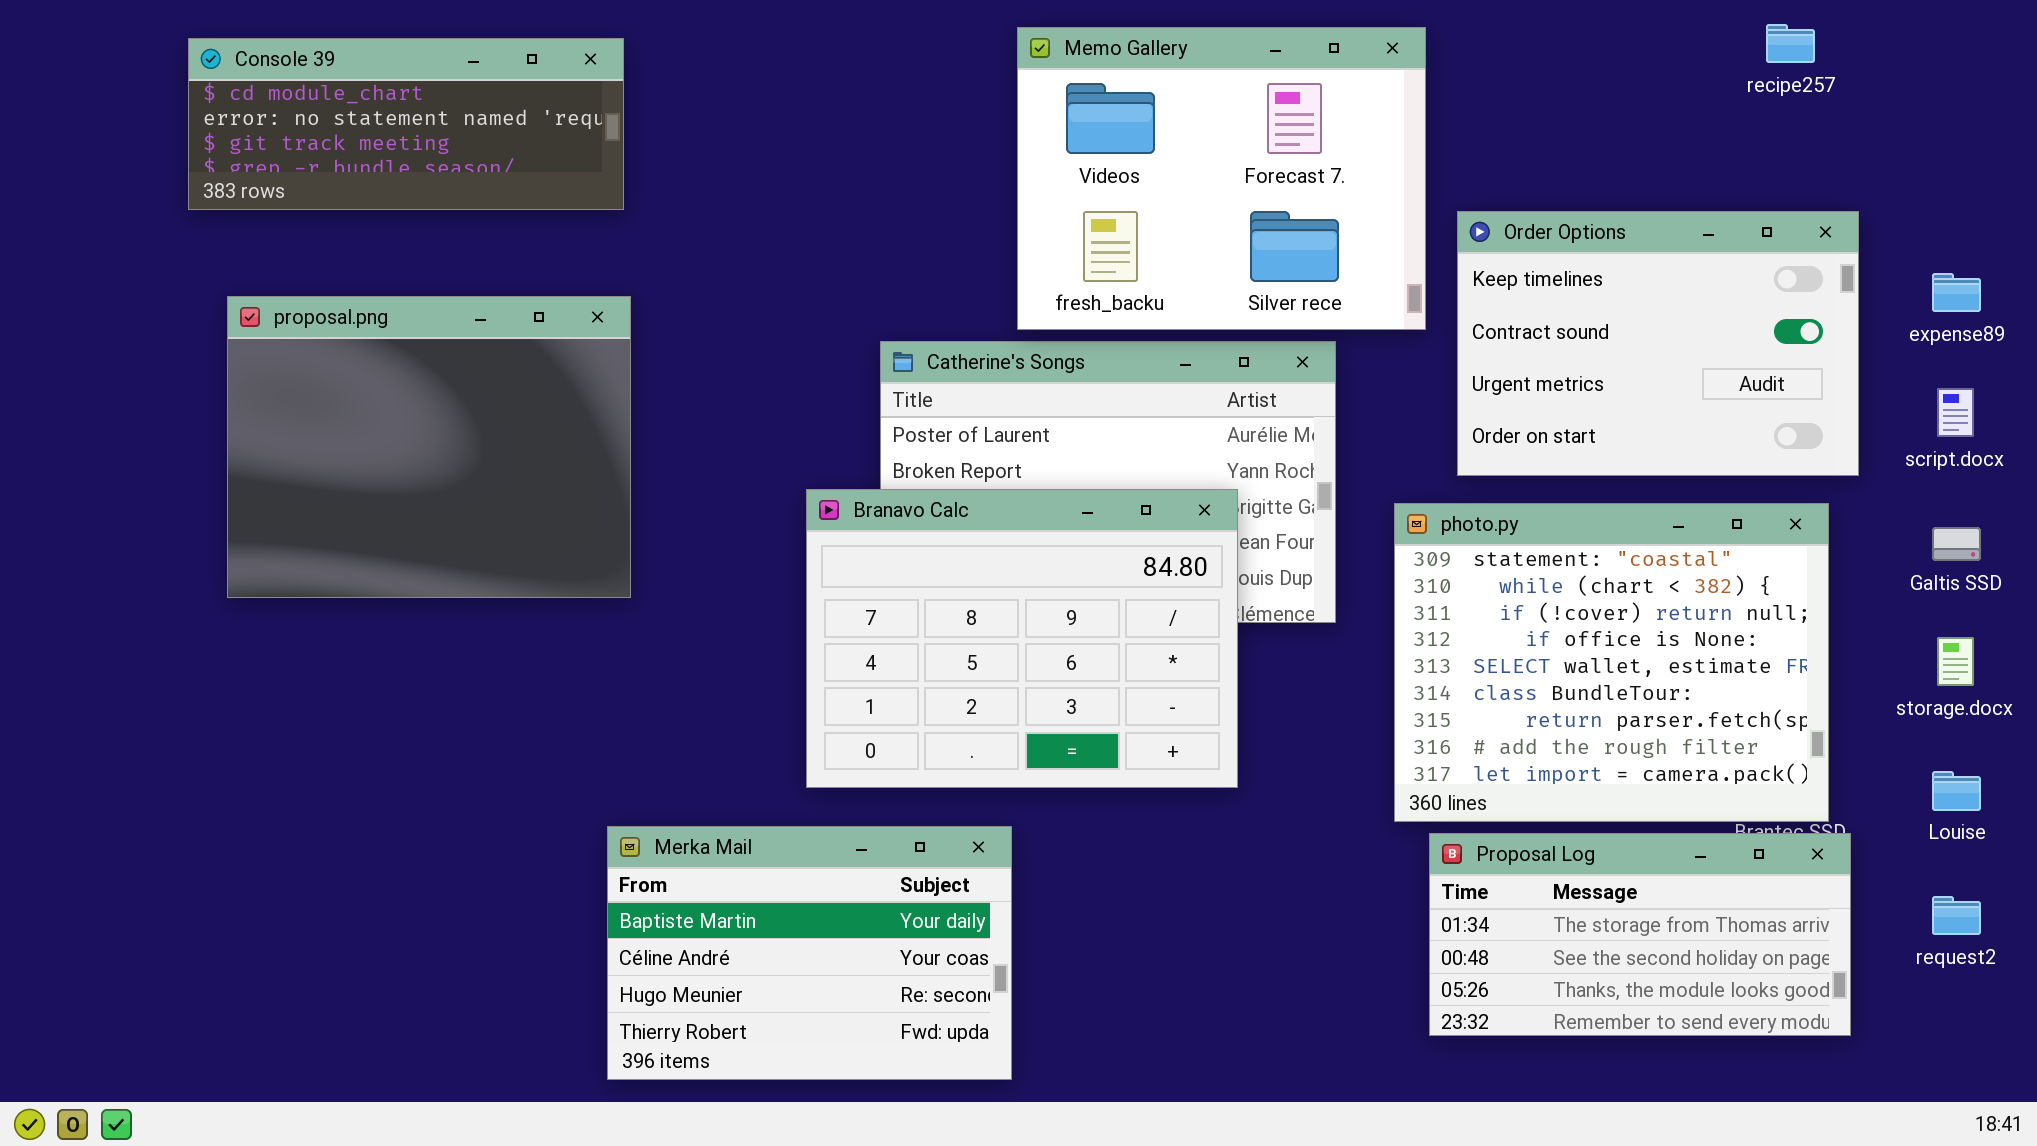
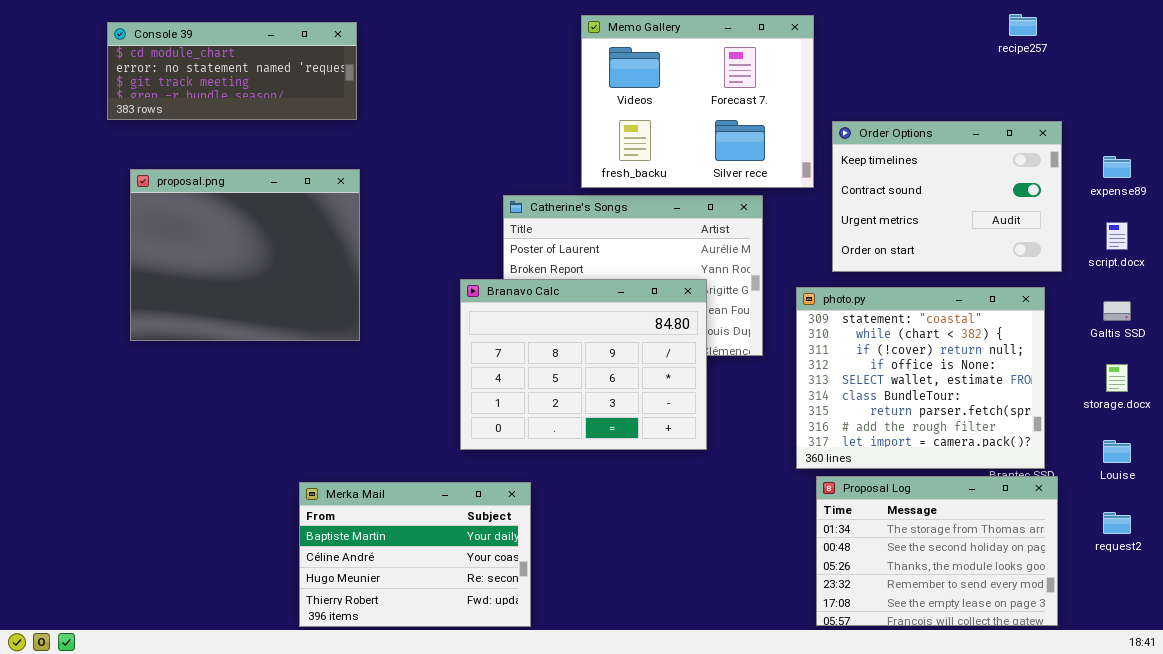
Merka Mail: [607,826,1012,1080] -> [299,482,531,627], moved
Proposal Log: [1429,833,1851,1036] -> [816,476,1058,626], resized

